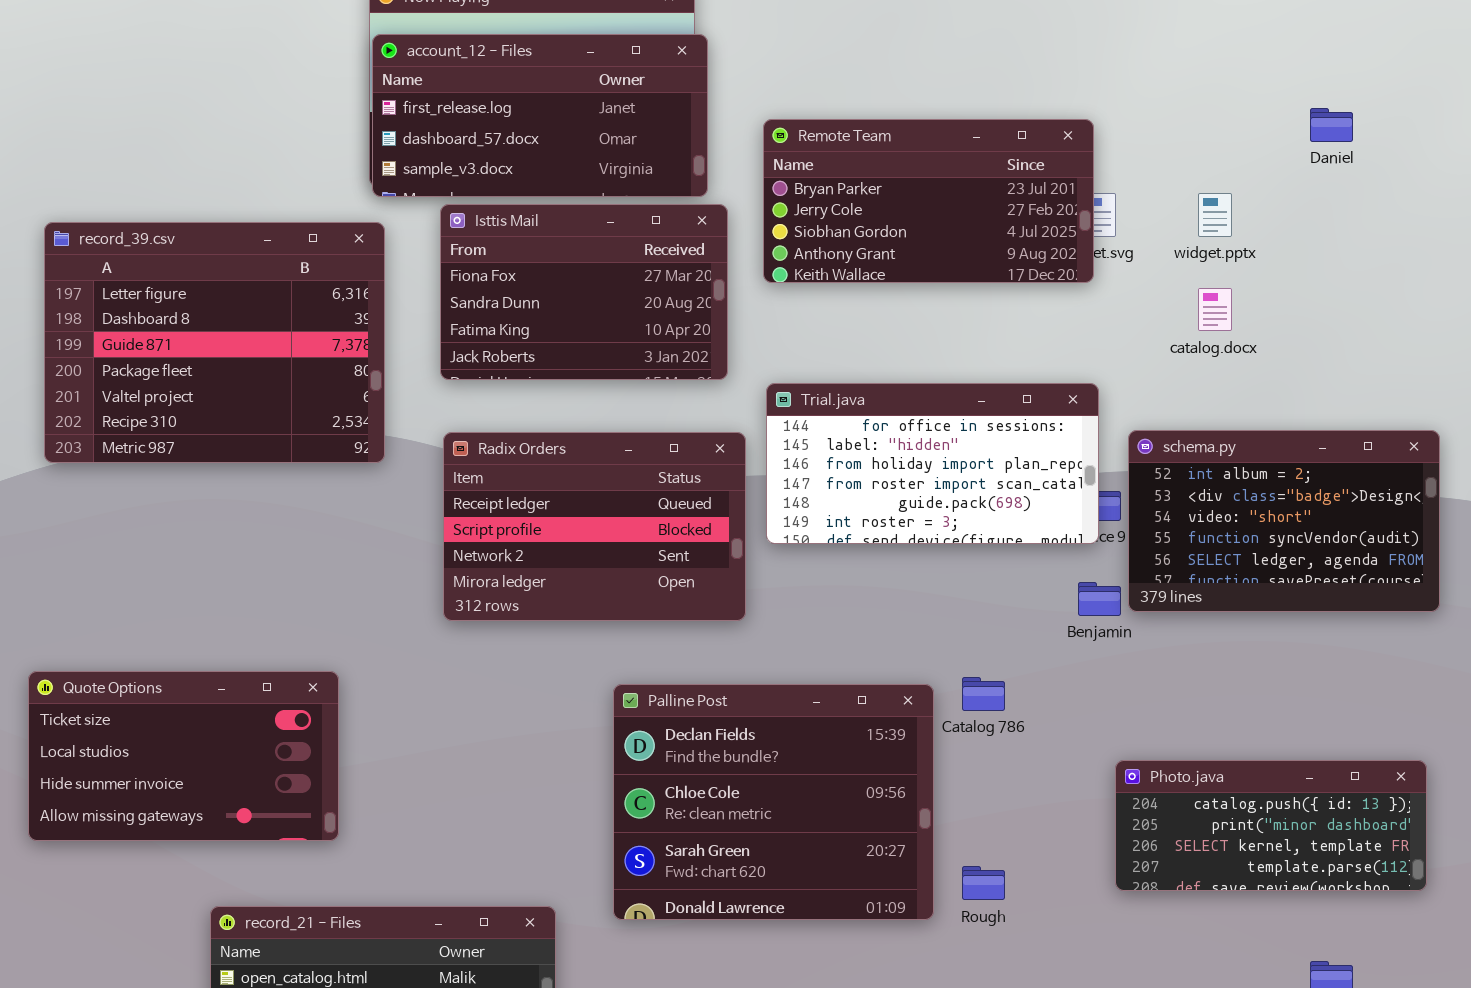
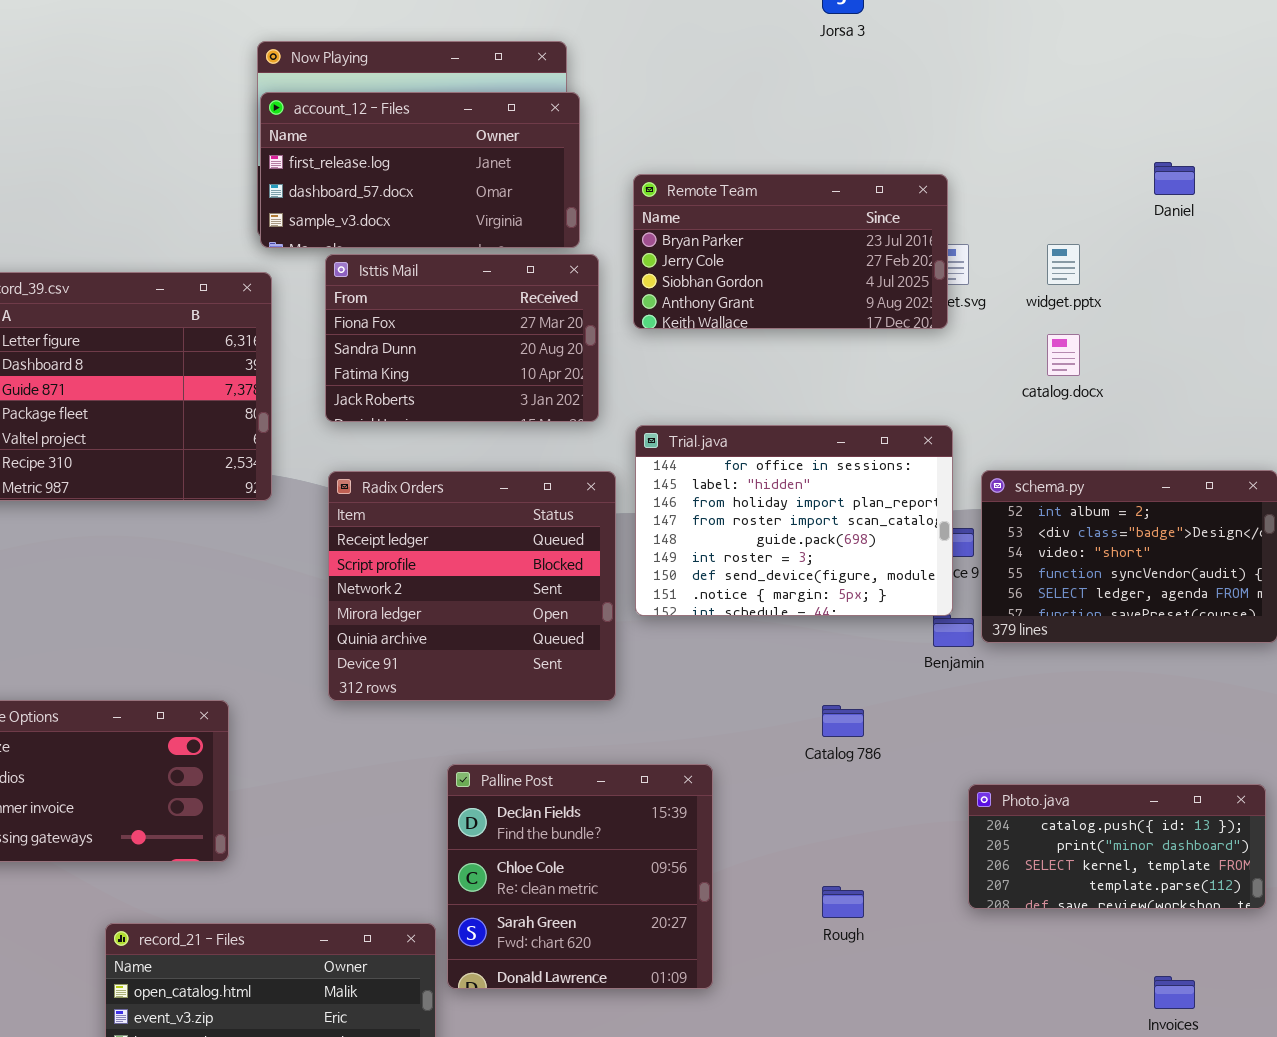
Trial.java: [766,383,1099,544] -> [635,425,953,616], resized
Radix Orders: [443,432,746,621] -> [328,471,616,701], resized
Palline Post: [613,684,934,920] -> [447,764,713,989], moved, resized

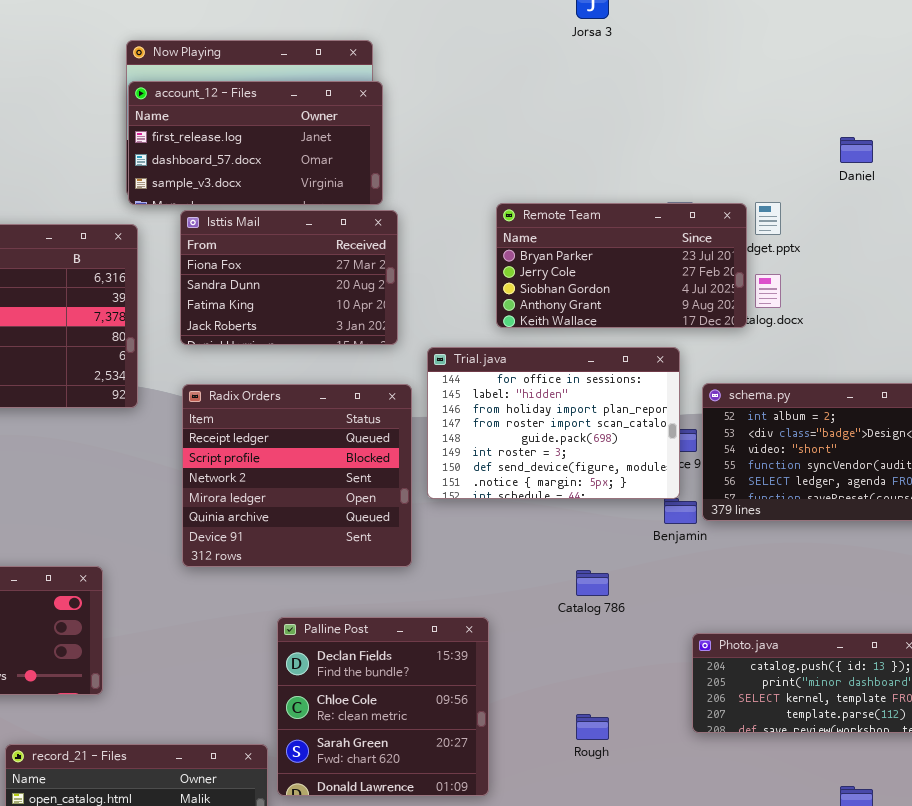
Remote Team: [633,174,948,329] -> [496,203,747,328], moved

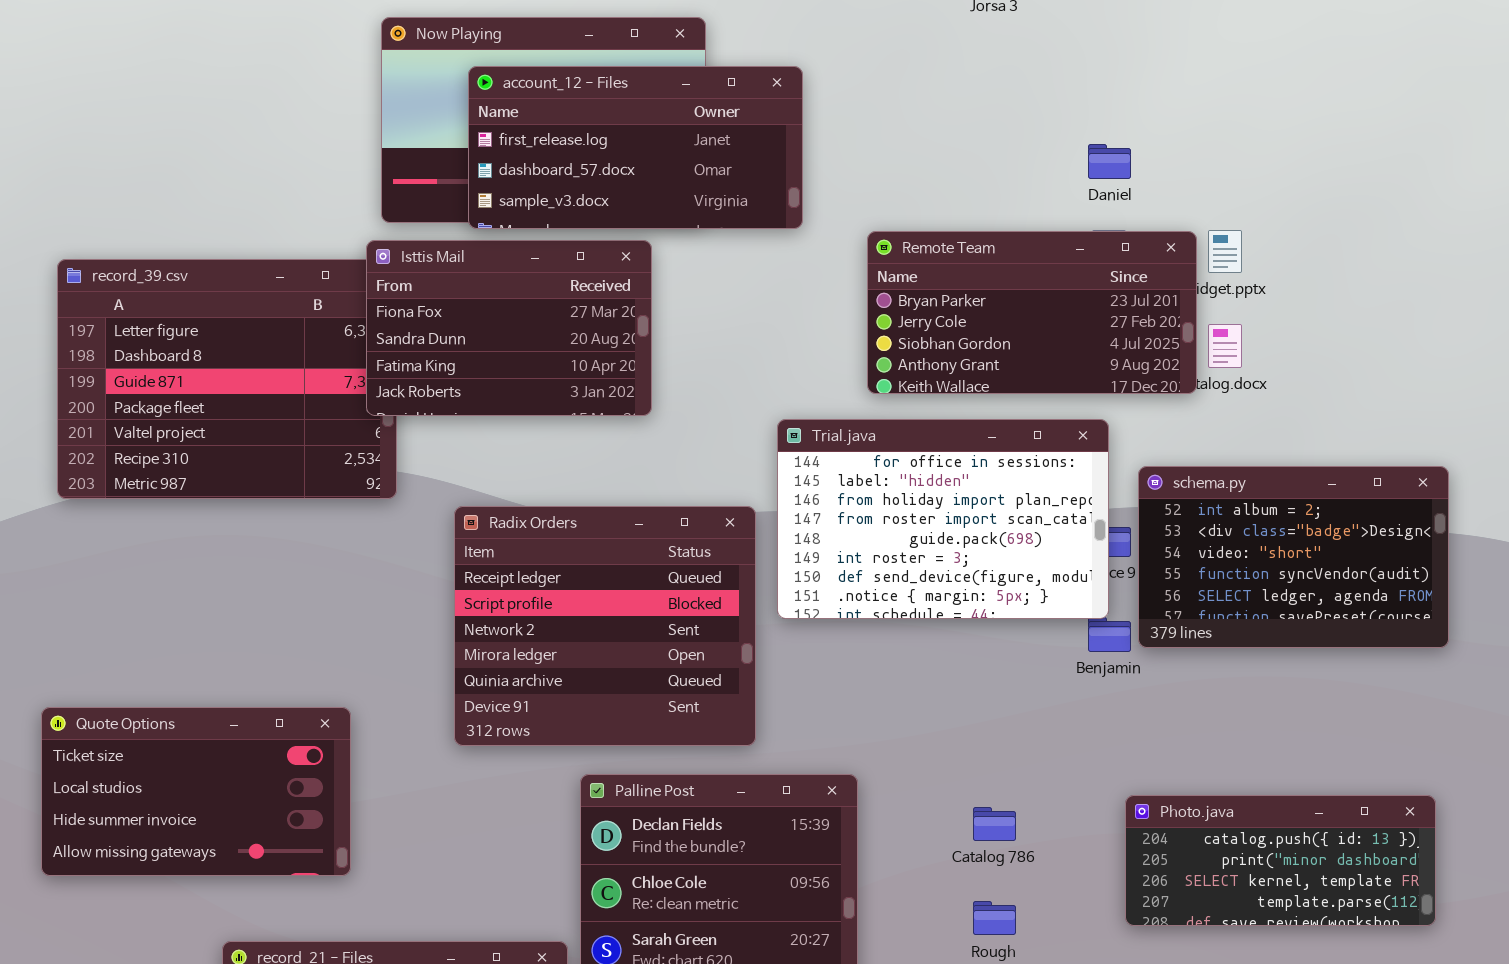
account_12 - Files: [128,81,383,205] -> [468,66,803,229], moved
Daniel: [840,137,873,163] -> [1088,144,1131,179], moved
Isttis Mail: [180,210,398,345] -> [366,240,652,416], moved
Radix Orders: [182,384,412,567] -> [454,506,756,746], moved
Catalog 786: [576,570,609,596] -> [973,807,1016,841], moved

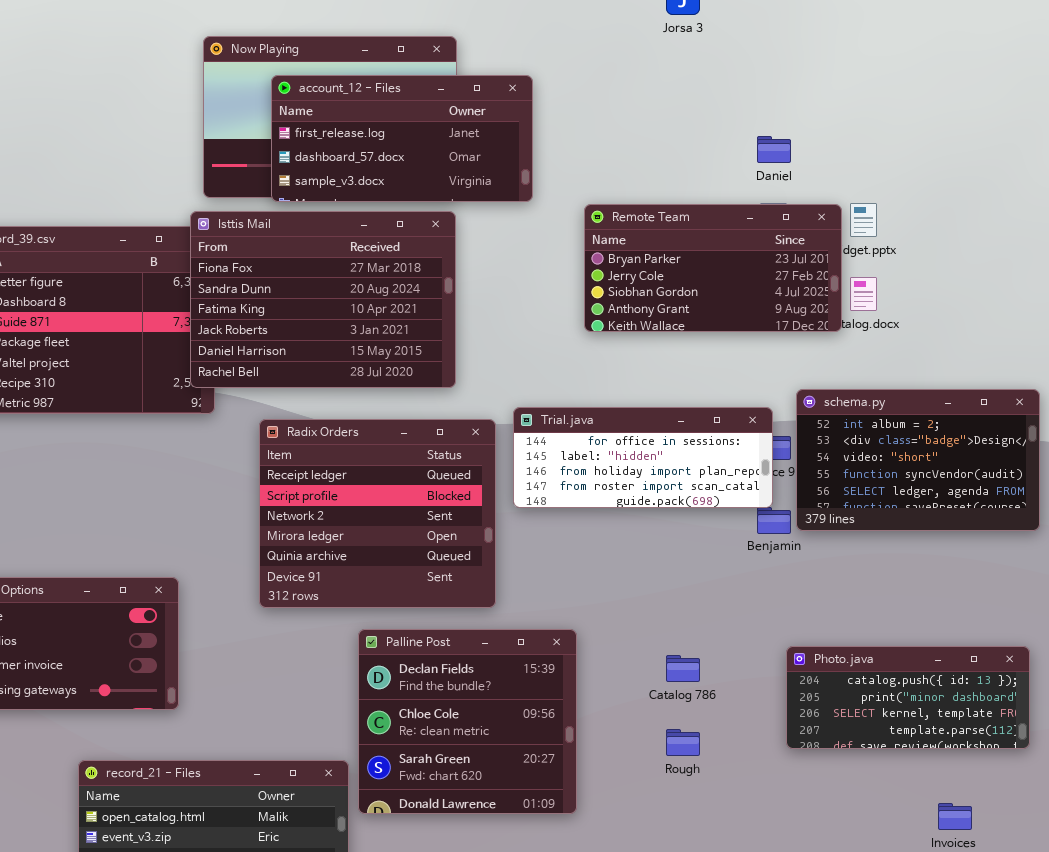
Isttis Mail: [366,240,652,416] -> [190,211,456,388], resized
Trial.java: [777,419,1109,619] -> [513,407,773,508], resized

